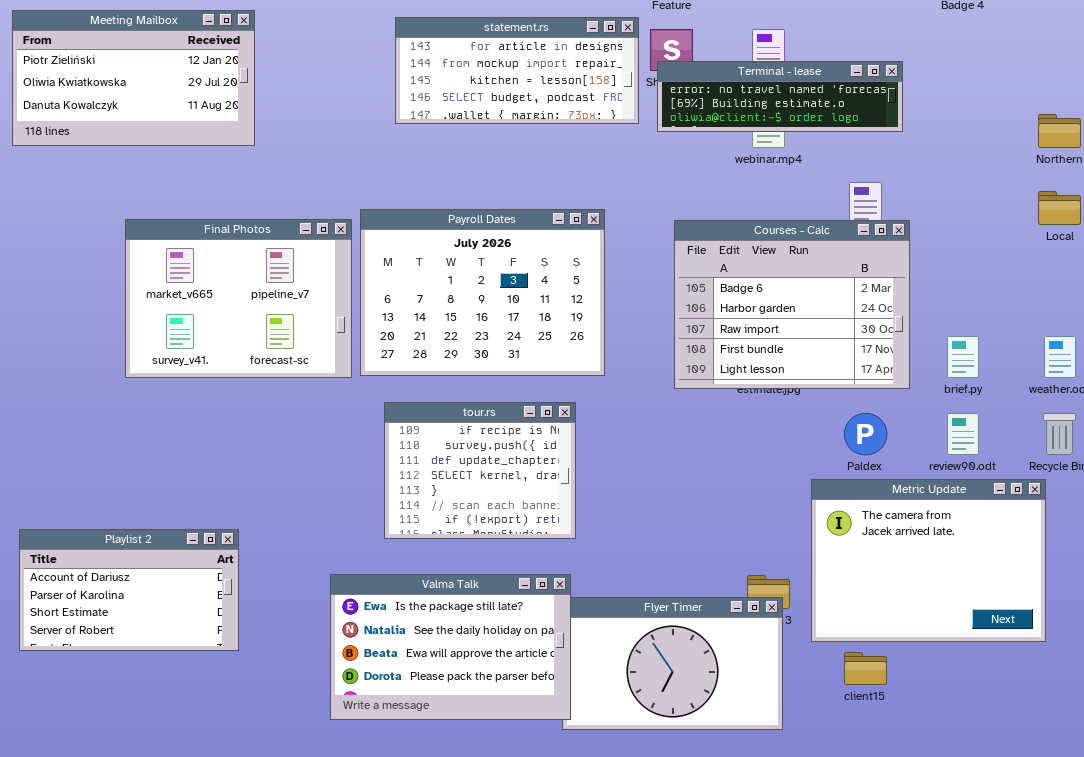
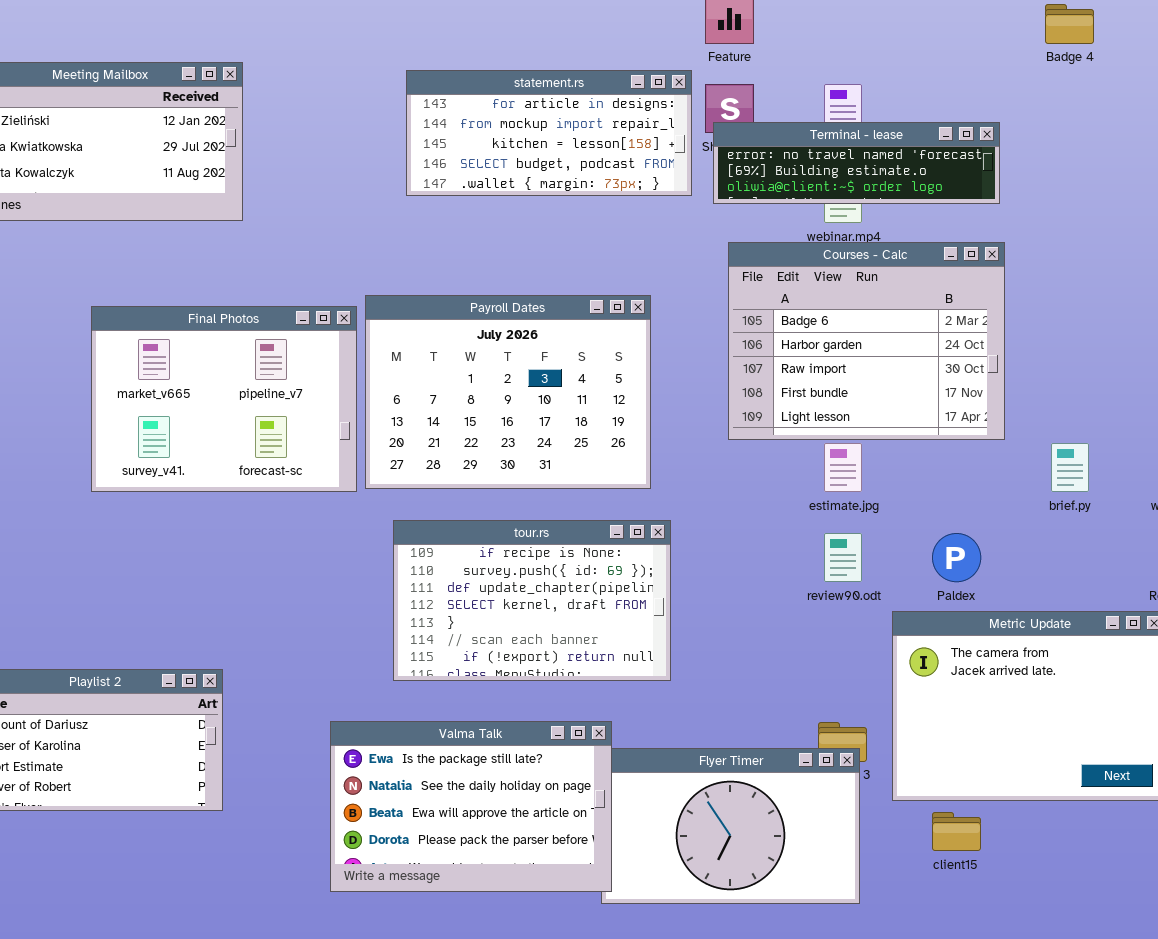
Courses - Calc: [674,220,910,389] -> [728,242,1005,440], moved
tour.rs: [384,402,576,539] -> [393,520,671,681], resized
review90.odt: [947,413,979,455] -> [824,533,862,582], moved

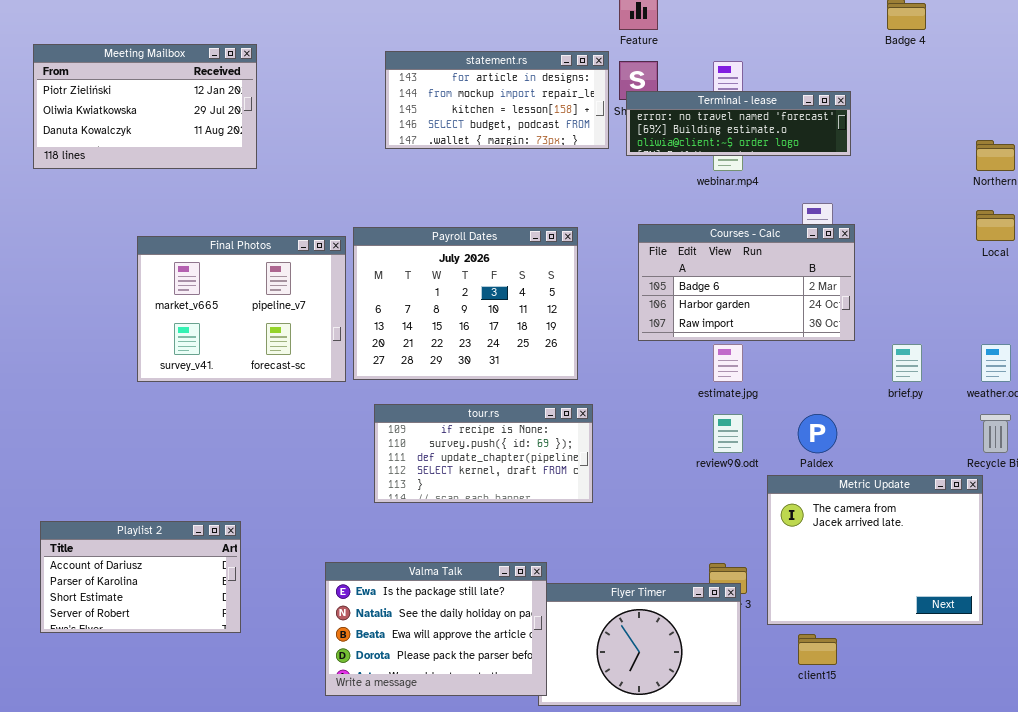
Courses - Calc: [728,242,1005,440] -> [638,224,855,341], resized
tour.rs: [393,520,671,681] -> [374,404,593,503], resized

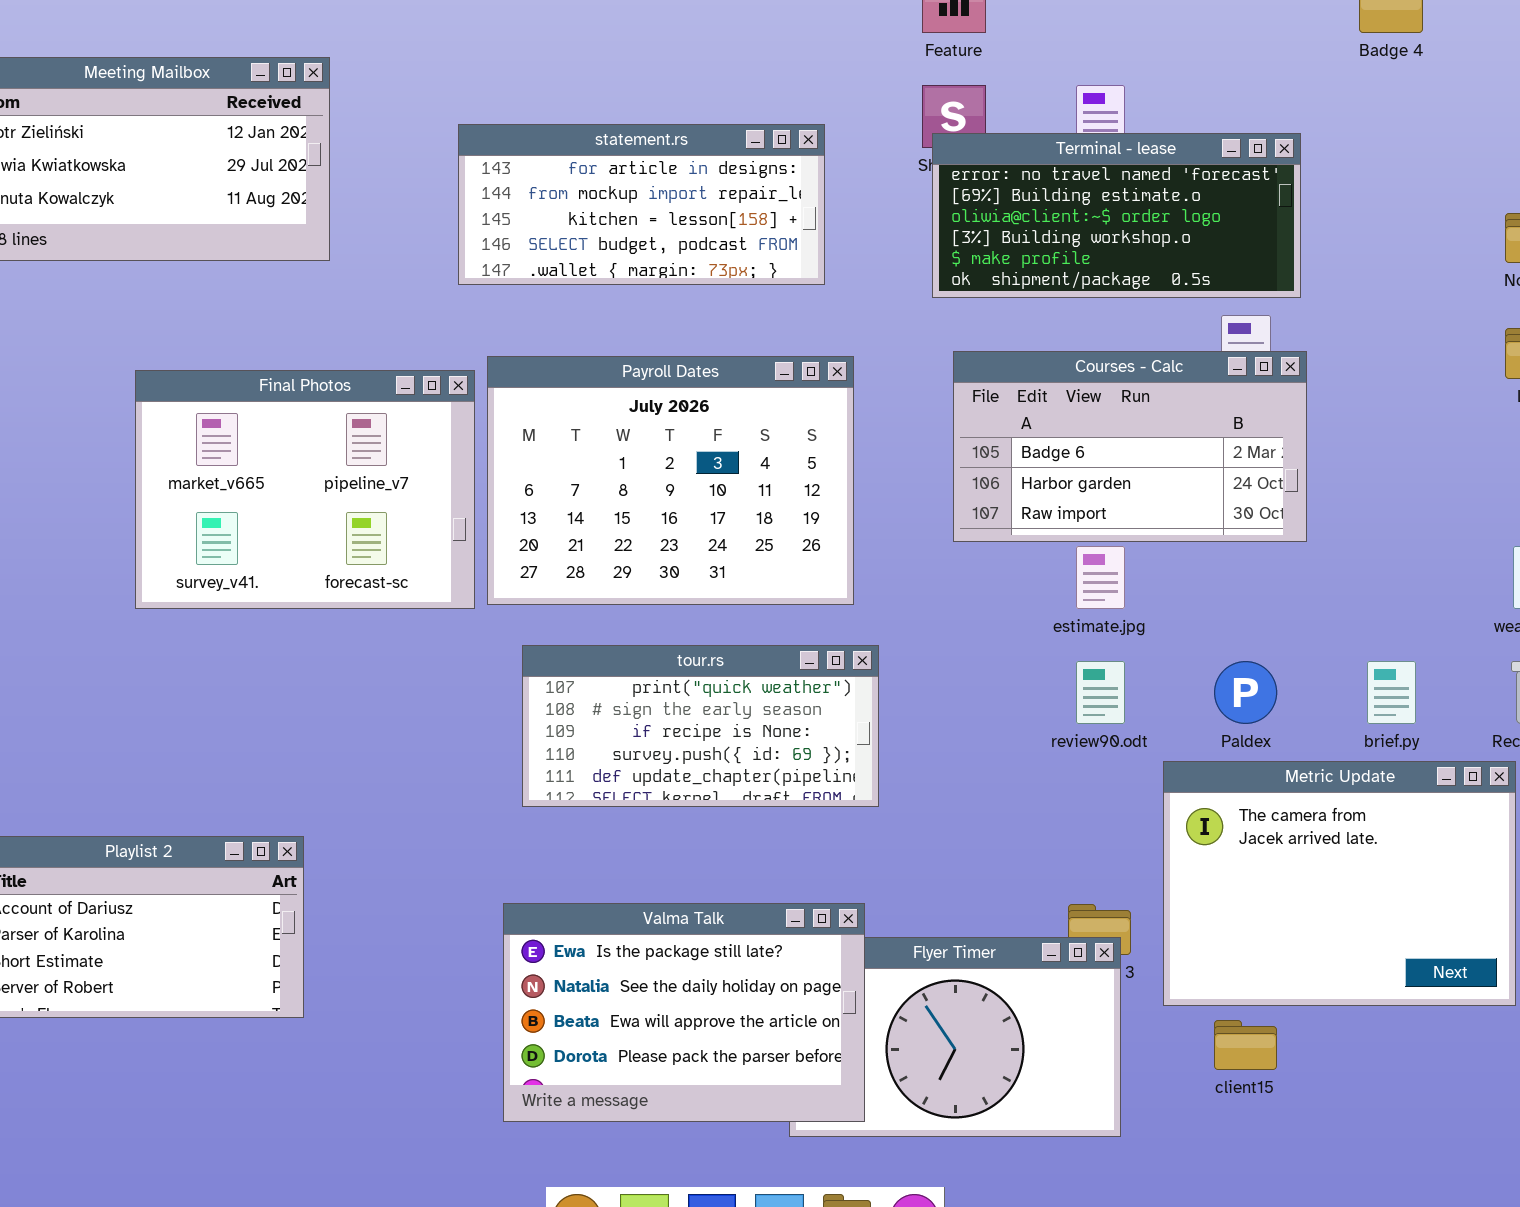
statement.rs: [385,51,609,149] -> [458,124,825,285], moved
Terminal - lease: [626,91,851,156] -> [932,133,1301,298], resized
brief.py: [892,344,922,382] -> [1367,661,1416,724], moved
tour.rs: [374,404,593,503] -> [522,645,879,807], scrolled up 2 rows
Valma Talk: [325,562,547,696] -> [503,903,865,1122], moved

